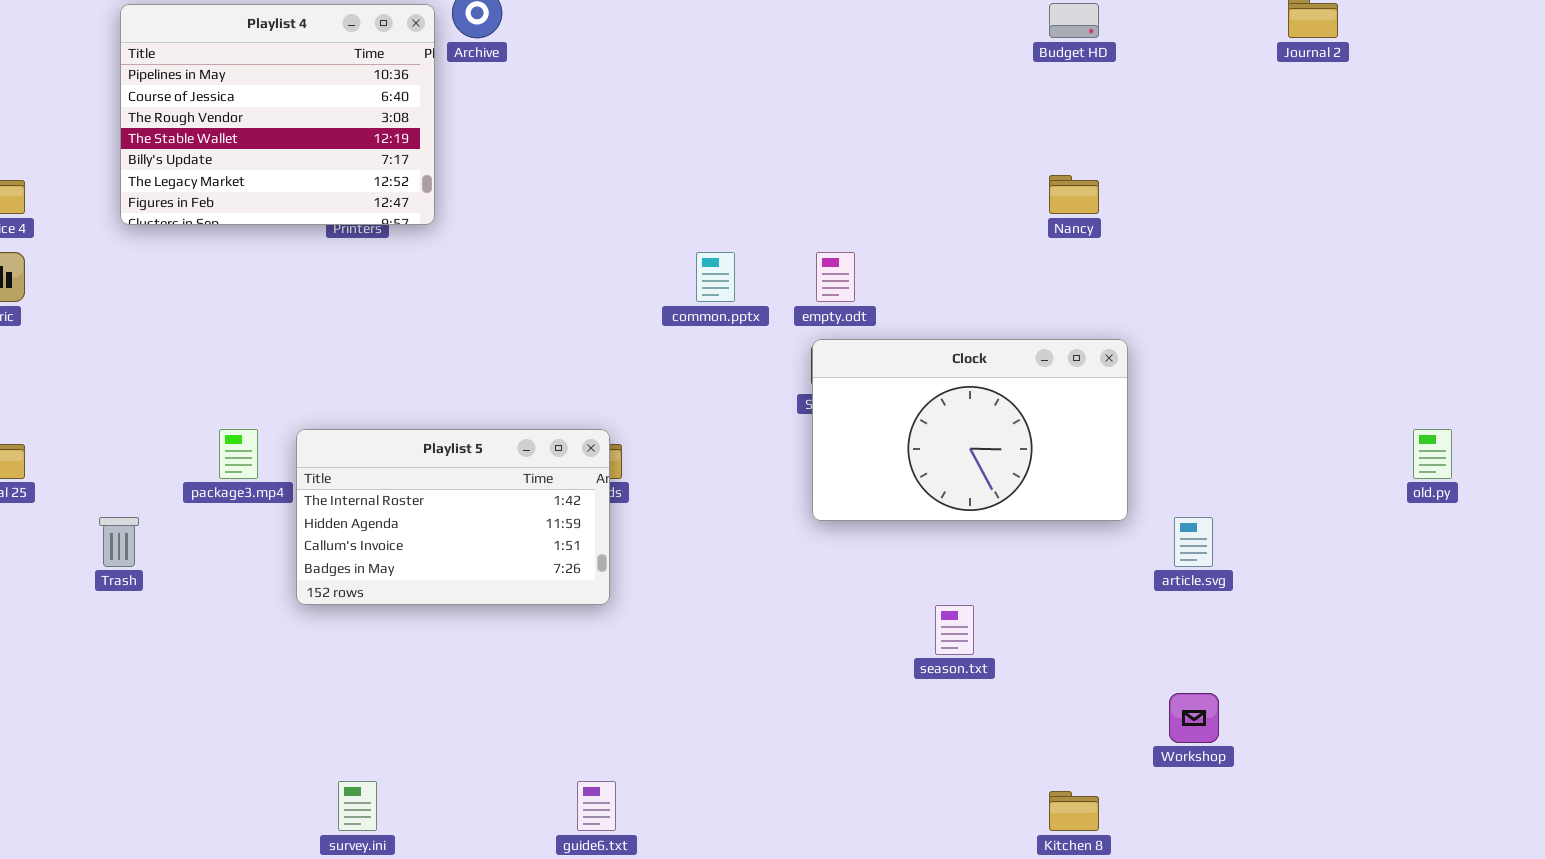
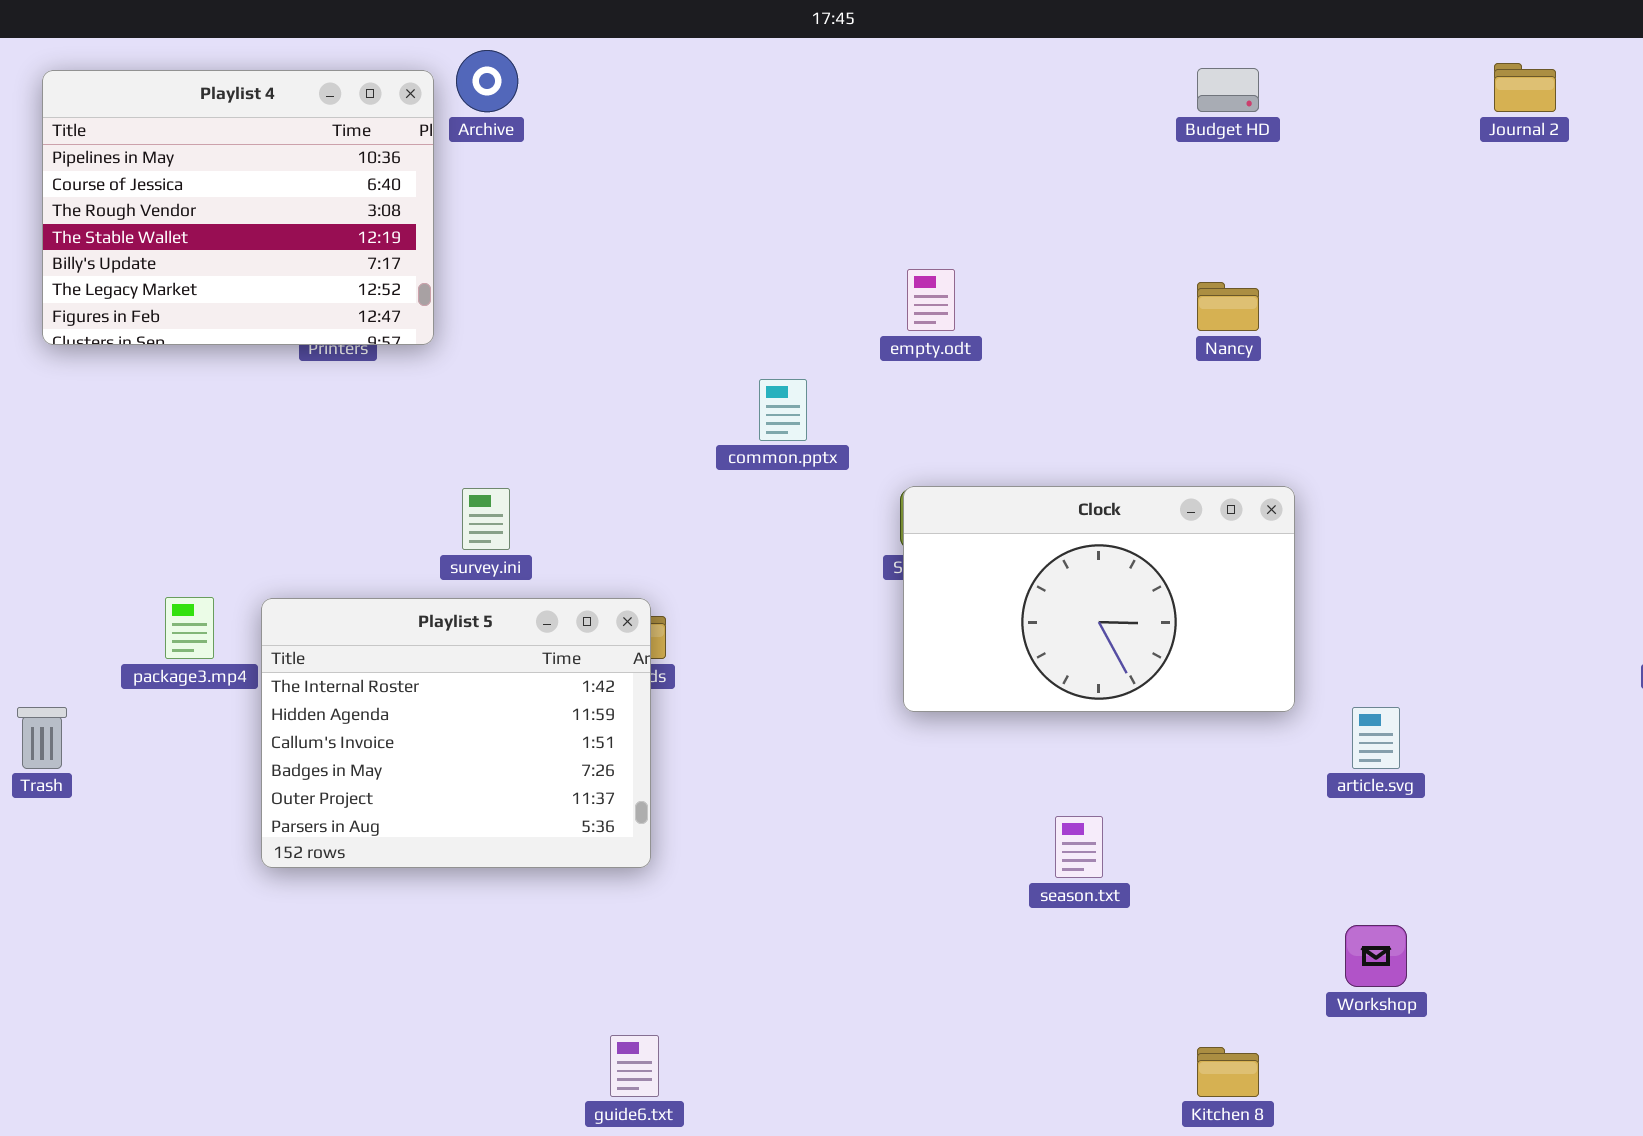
empty.odt: [816,252,855,302] -> [907,269,955,331], moved
Playlist 5: [296,429,610,605] -> [261,598,651,868], resized
survey.ini: [338,781,377,831] -> [462,488,510,550], moved

